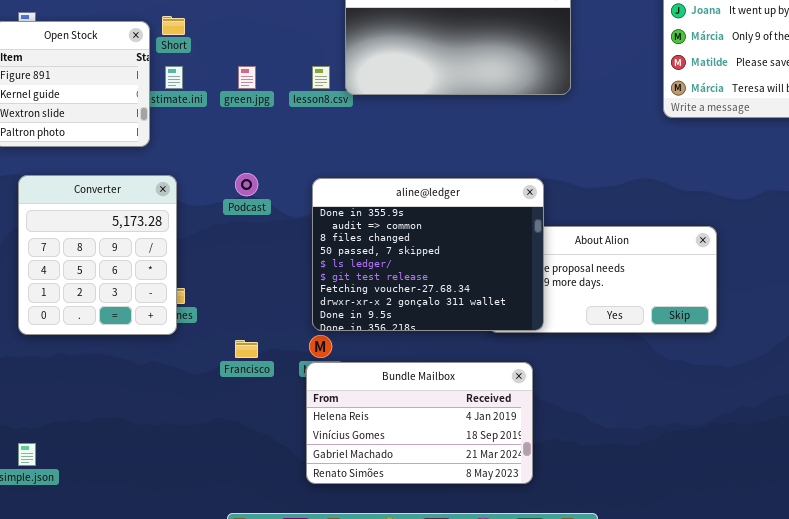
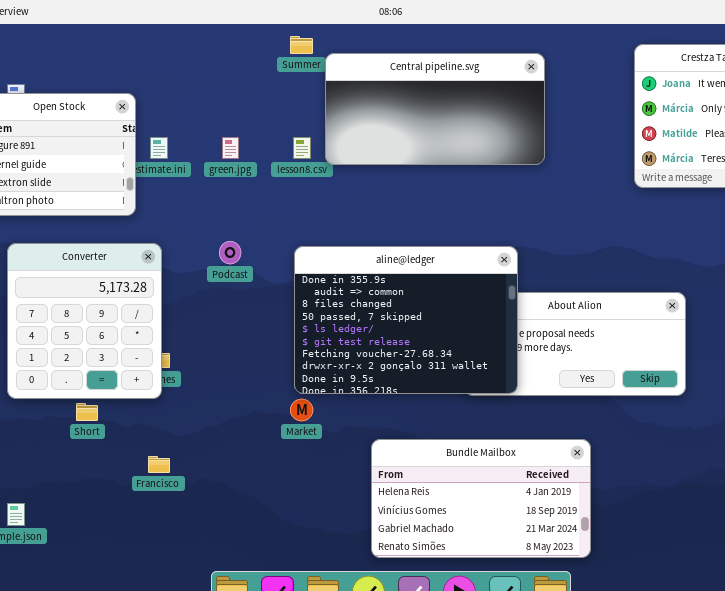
Short: [162,16,185,35] -> [76,403,98,421], moved
Francisco: [235,340,258,358] -> [148,456,170,473], moved
Bundle Mailbox: [306,362,533,484] -> [371,439,591,558], moved

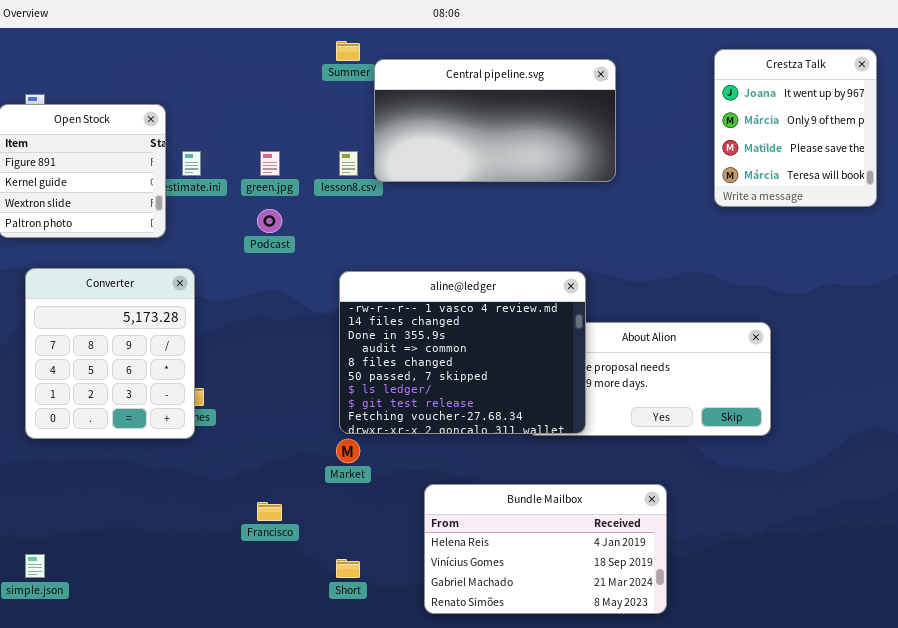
Podcast: [219,241,241,264] -> [257,209,282,233], moved
aline@ledger: [294,246,518,394] -> [339,271,586,434], scrolled up 2 rows
Short: [76,403,98,421] -> [336,559,360,578], moved
Francisco: [148,456,170,473] -> [257,502,282,521], moved

